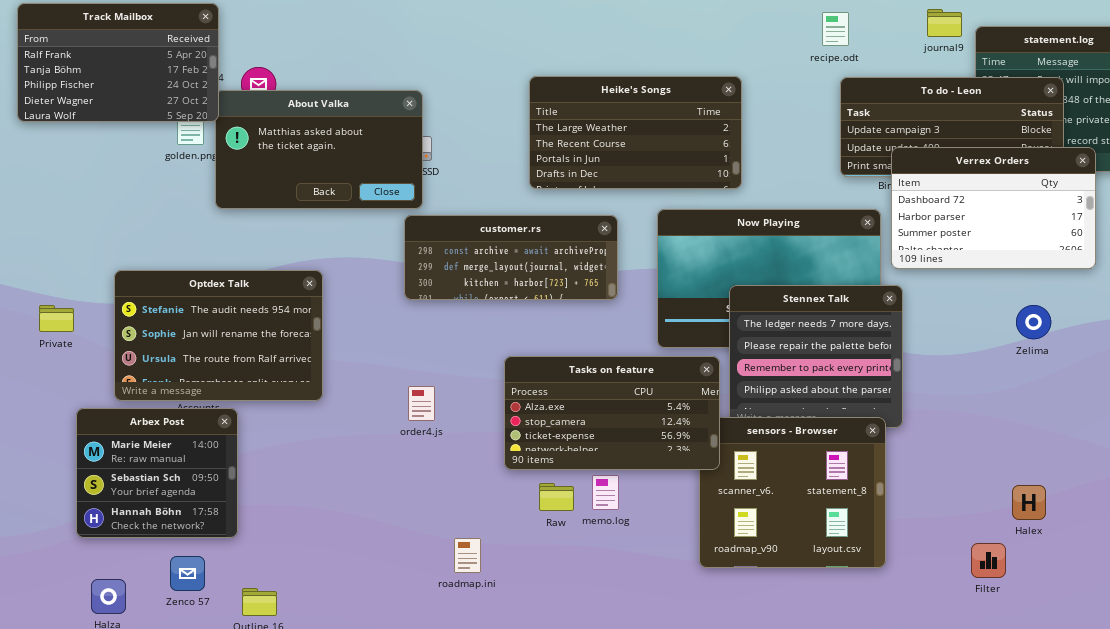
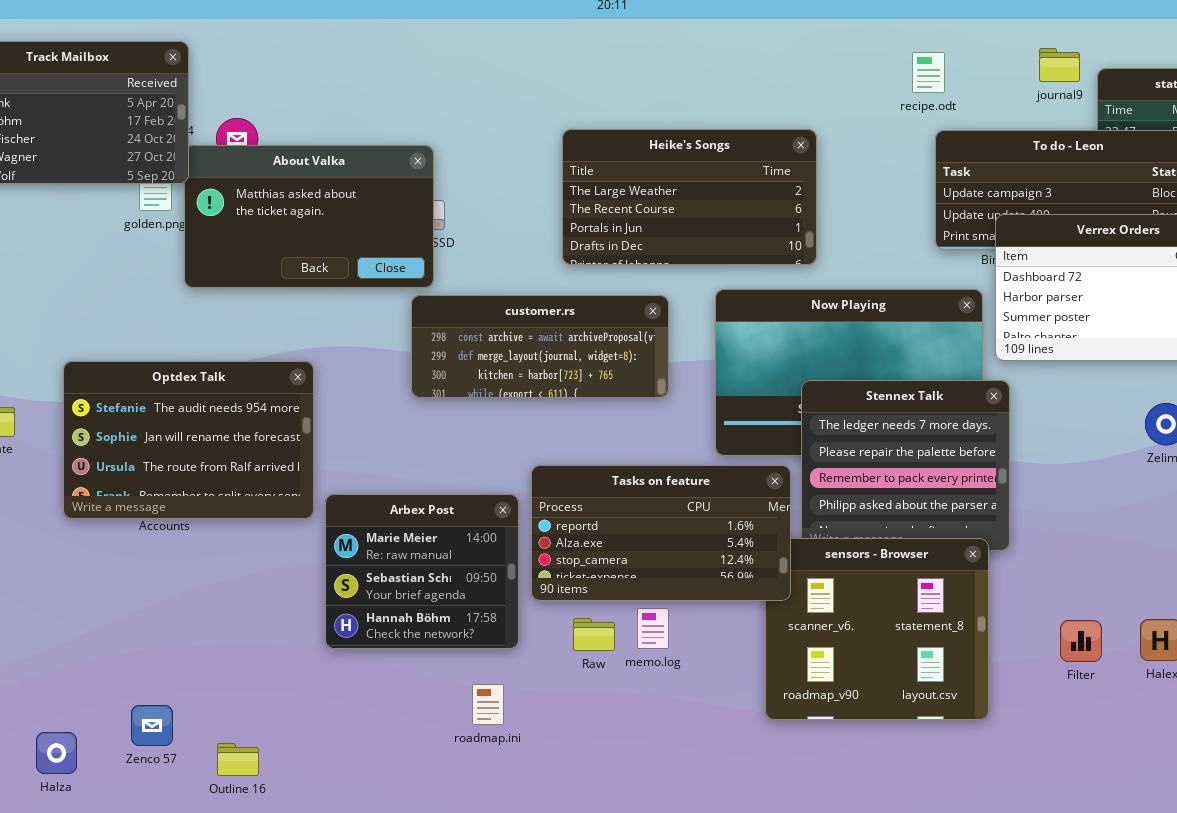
Tasks on feature: [504,356,720,470] -> [531,465,791,601], scrolled up 1 row
Arbex Post: [76,408,238,538] -> [325,494,519,649], moved
Filter: [971,543,1006,578] -> [1060,620,1102,662], moved

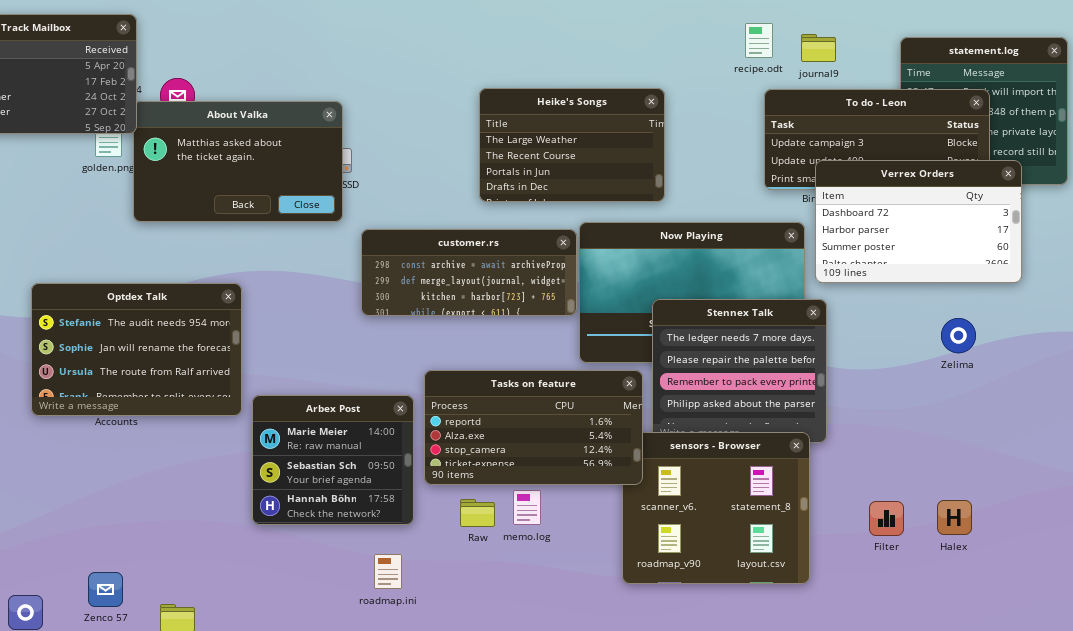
journal9: [1039,48,1080,82] -> [801,34,836,62], moved
Heike's Songs: [562,129,817,265] -> [479,88,665,202], resized
customer.rs: [411,295,669,398] -> [361,229,577,316], moved

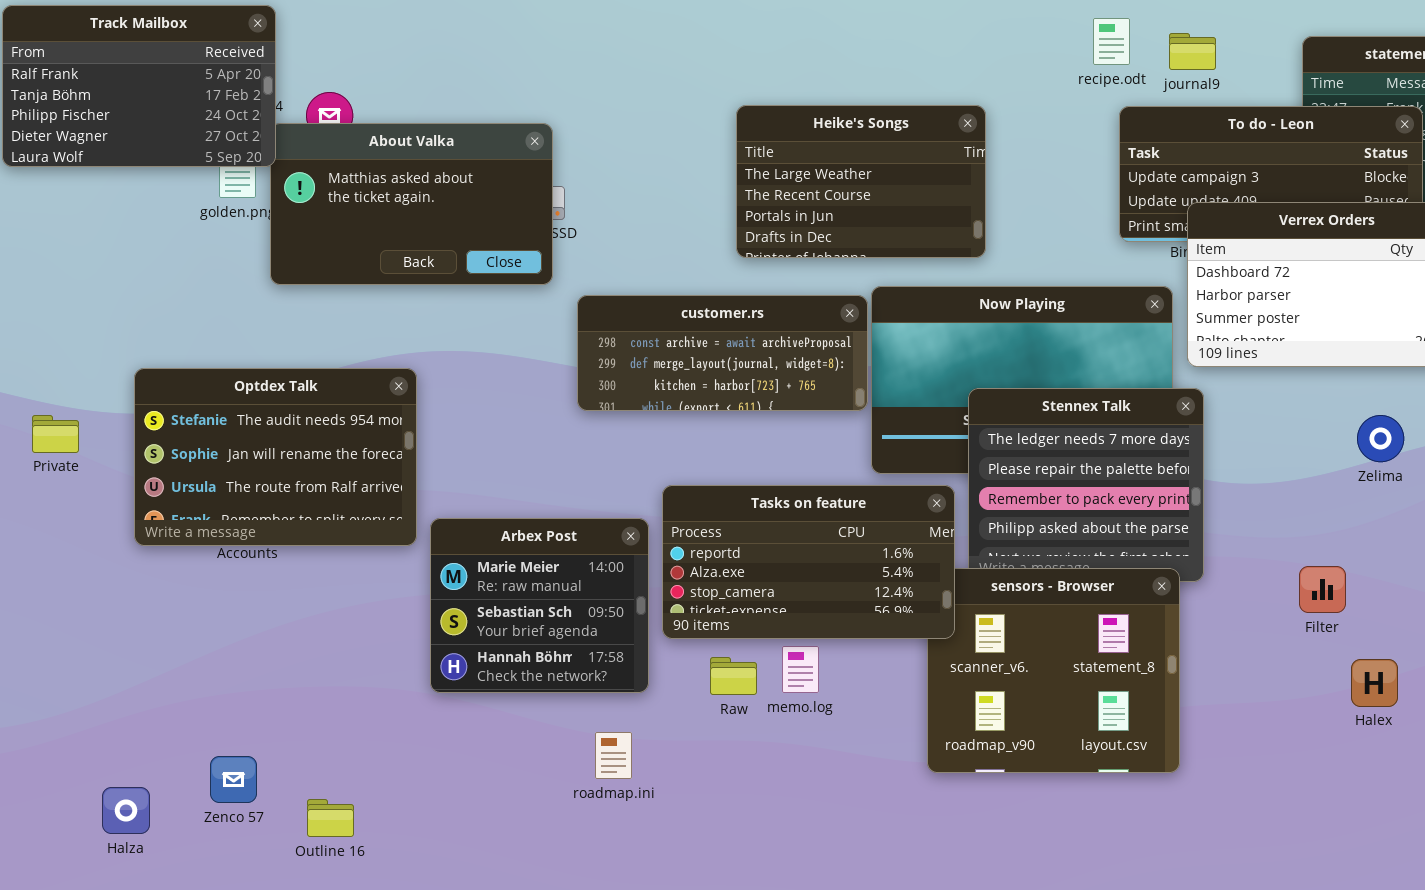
Filter: [869,501,904,536] -> [1299,566,1346,613], moved

